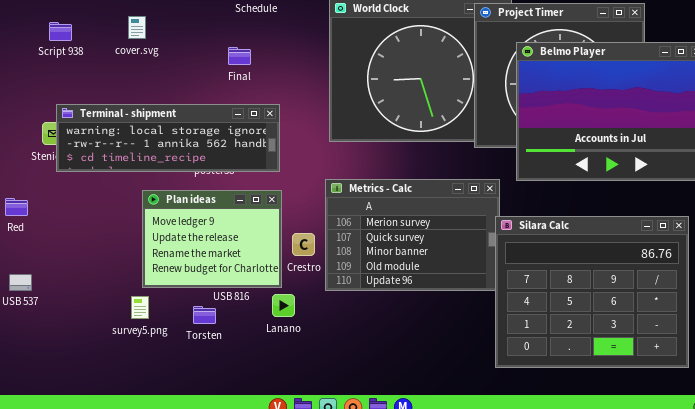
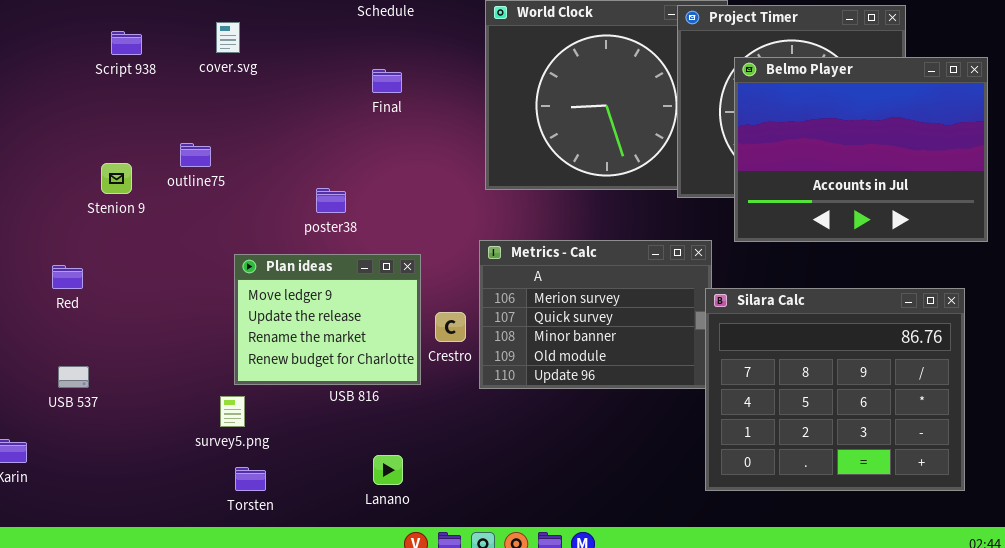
Final: [228,47,251,65] -> [372,69,402,93], moved
Terminal - shipment: [56,104,280,172] -> none, closed
Lanano: [272,294,295,317] -> [373,455,403,485], moved
Torsten: [193,306,216,324] -> [235,467,266,491], moved

